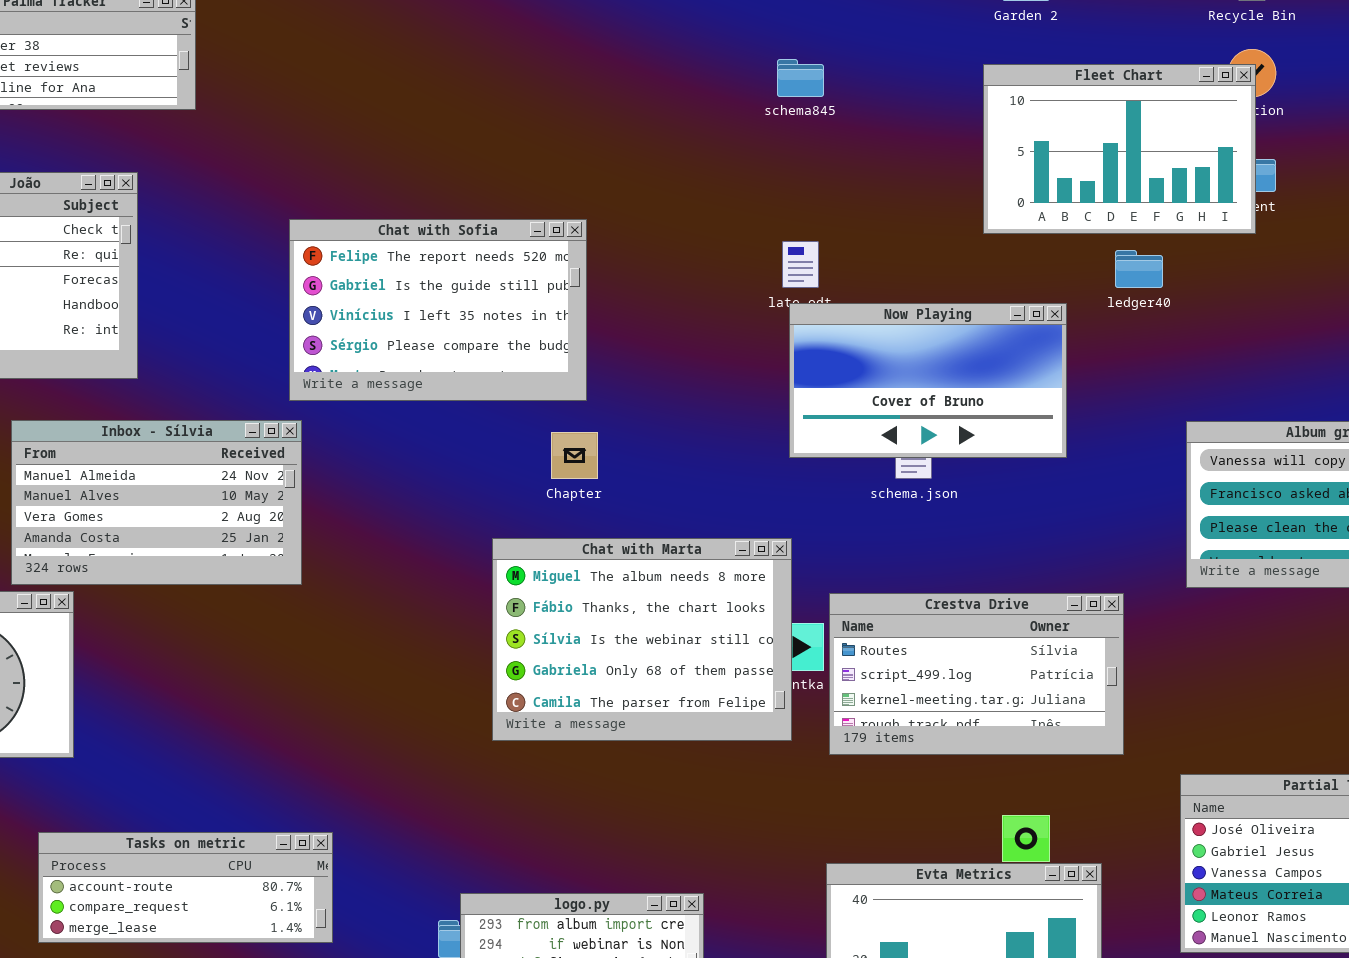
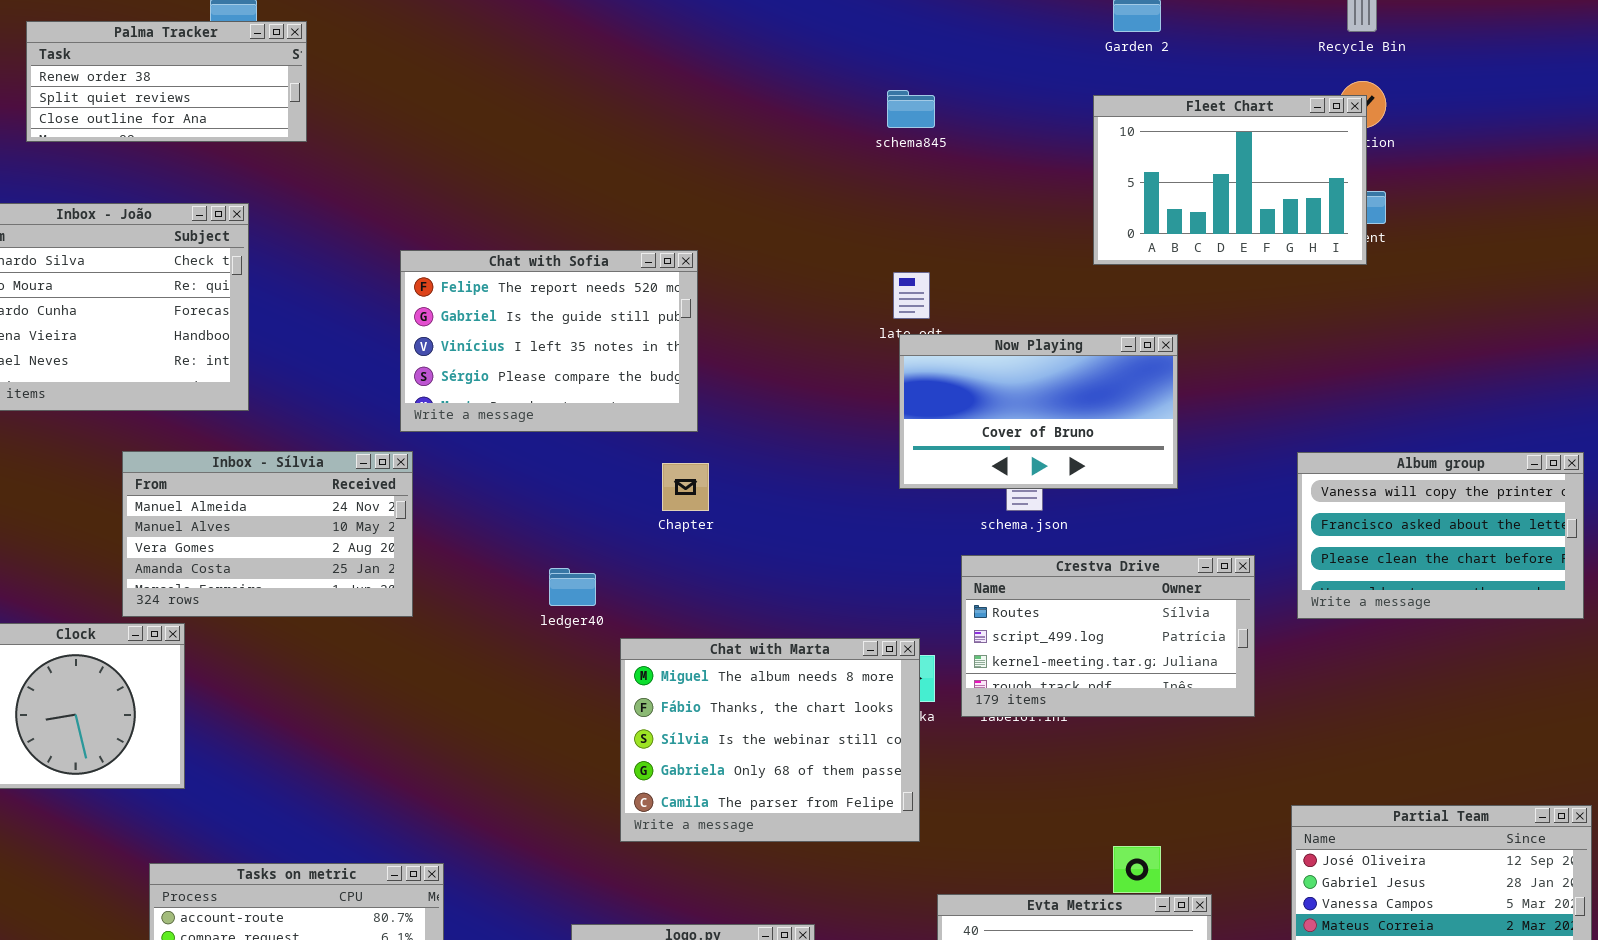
ledger40: [1115,250,1163,288] -> [549,568,596,606], moved
Chat with Marta: [492,538,792,741] -> [620,638,920,842], moved
Crestva Drive: [829,593,1124,755] -> [961,555,1255,717], moved

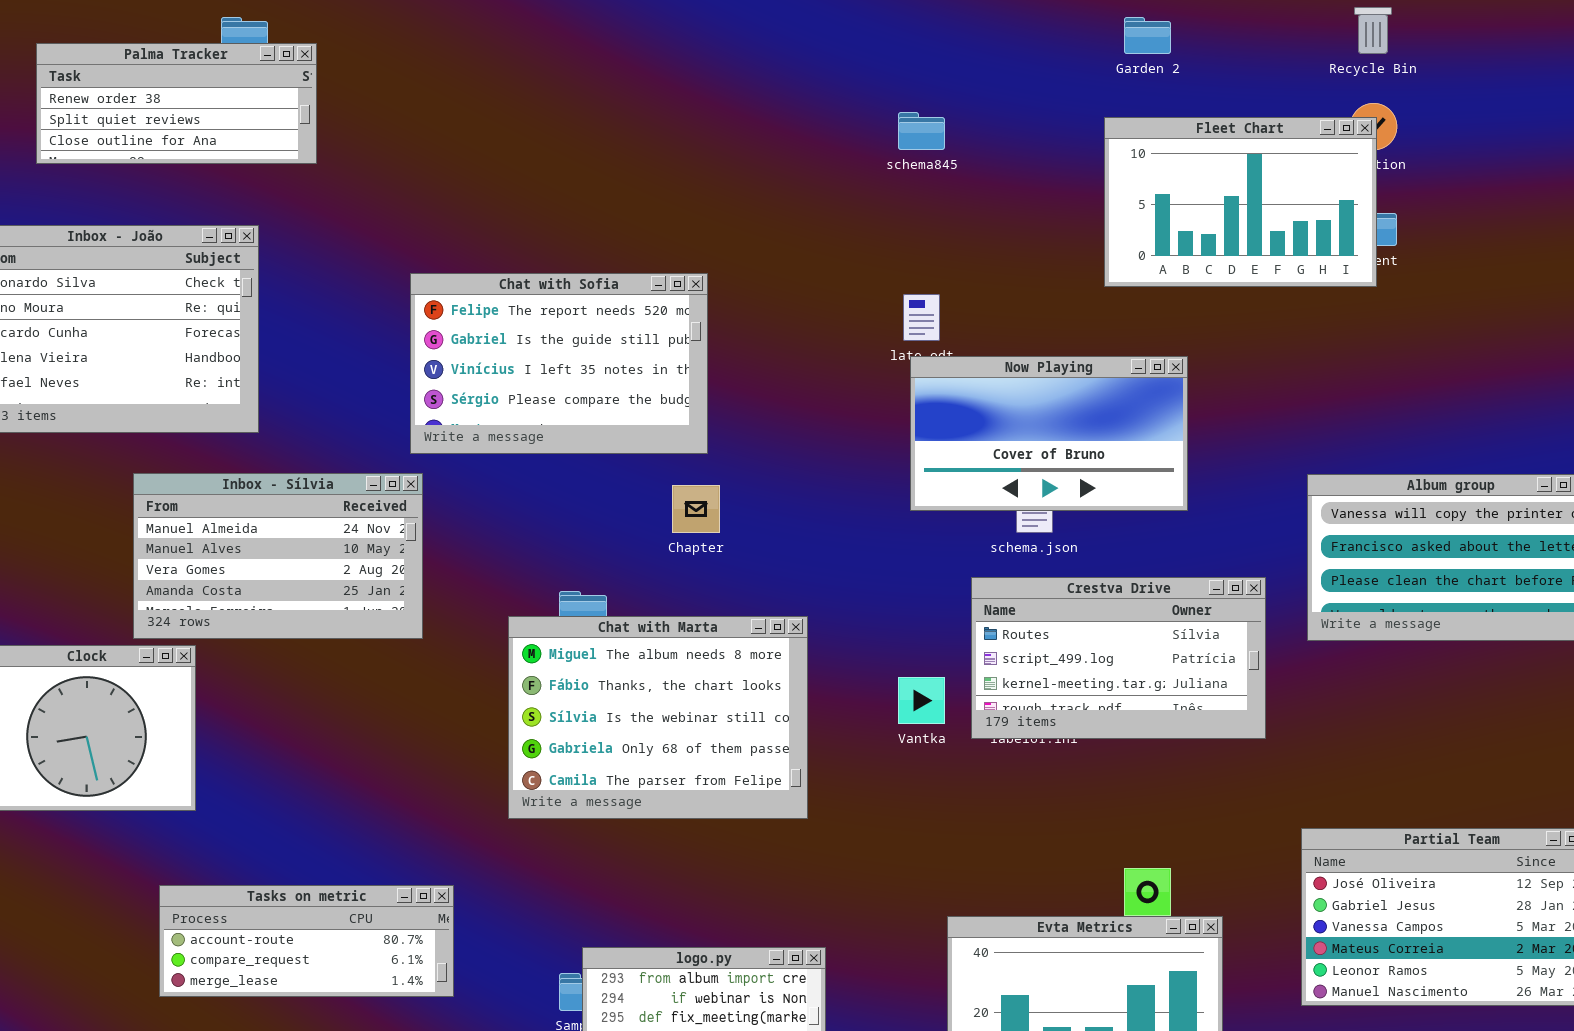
Chat with Marta: [620,638,920,842] -> [508,616,808,819], moved

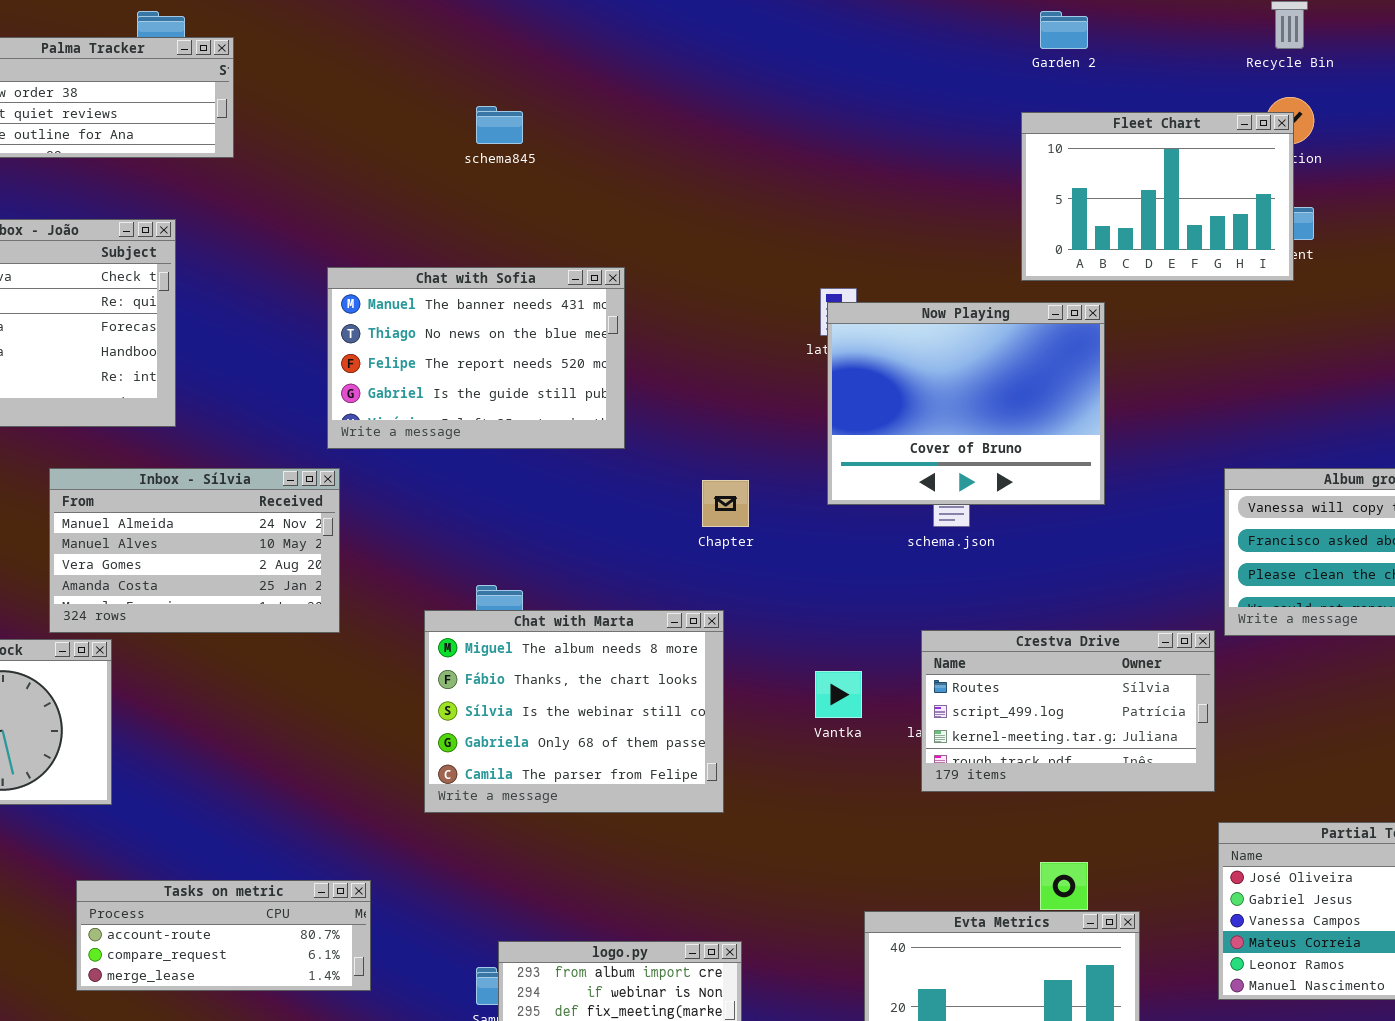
schema845: [898,112,945,150] -> [476,106,523,144], moved
Chat with Sofia: [410,273,708,454] -> [327,267,625,449], scrolled up 2 rows
Now Playing: [910,356,1188,511] -> [827,302,1105,505], resized
Chapter: [672,485,720,533] -> [702,480,749,527], moved
Crestva Drive: [971,577,1266,739] -> [921,630,1215,792], moved

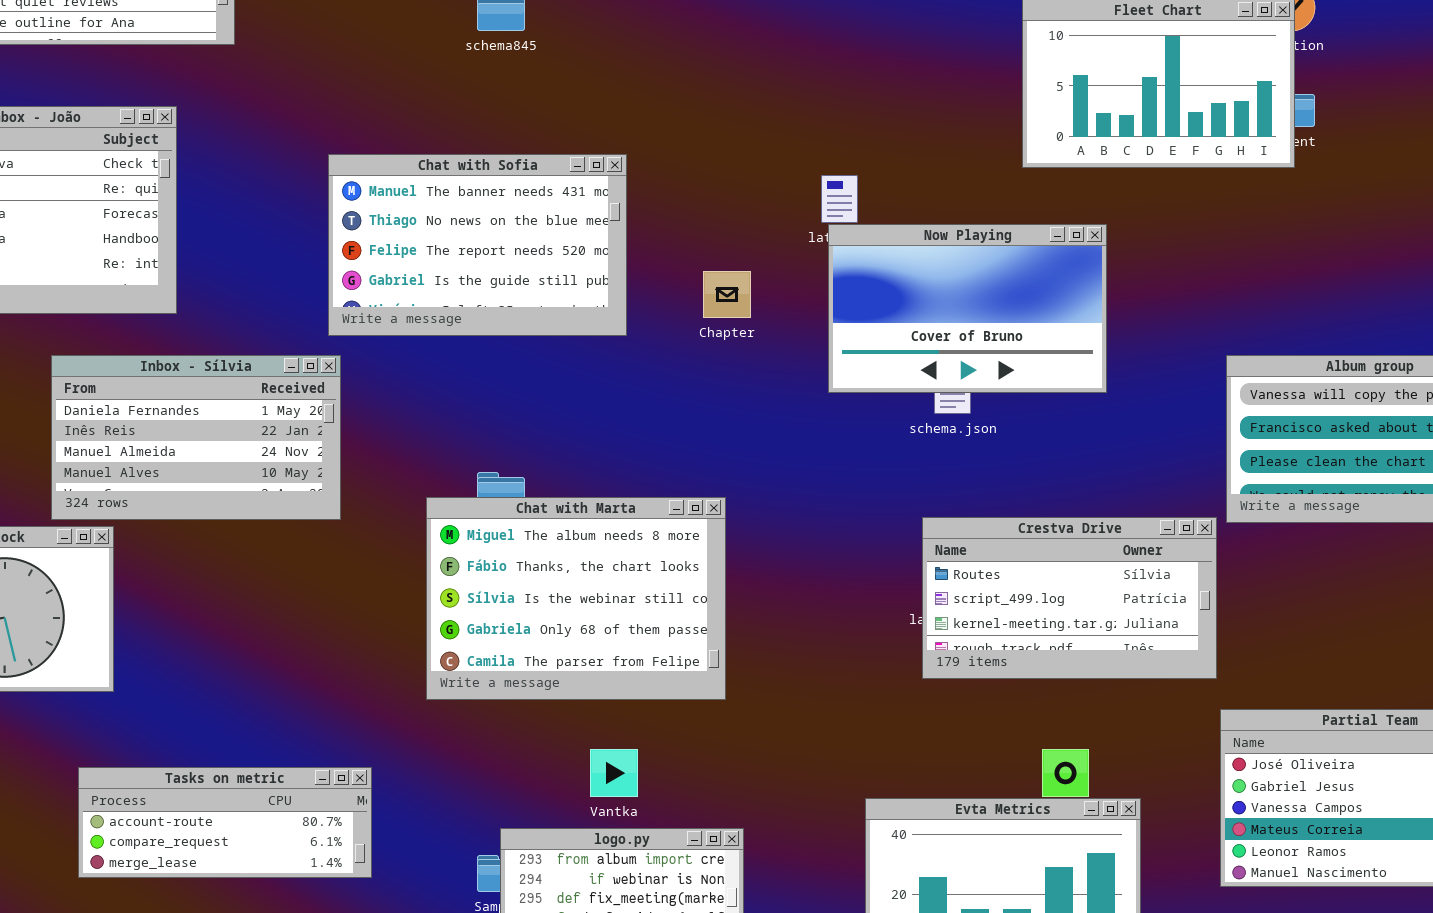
Now Playing: [827,302,1105,505] -> [828,224,1107,393], resized
Inbox - Sílvia: [49,468,340,633] -> [51,355,341,520], scrolled up 2 rows
Chapter: [702,480,749,527] -> [703,271,751,318], moved
Vantka: [815,671,862,718] -> [590,749,638,797], moved

